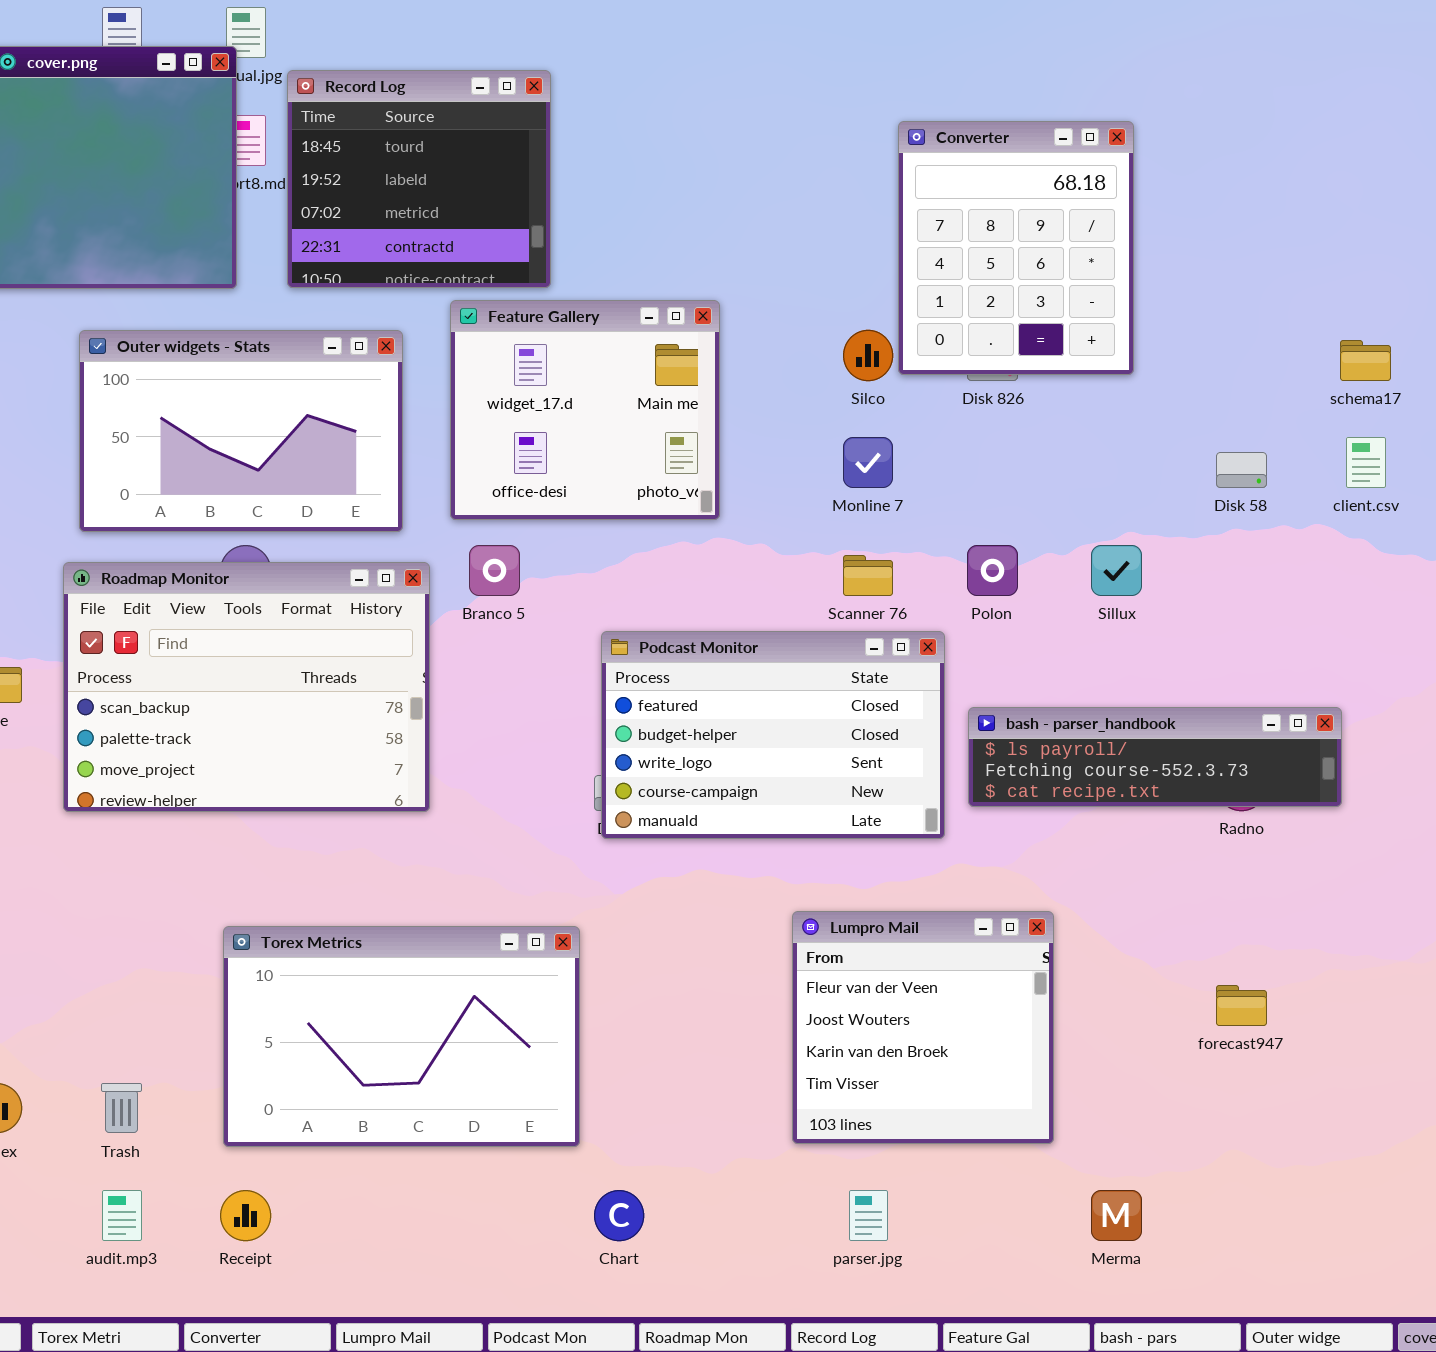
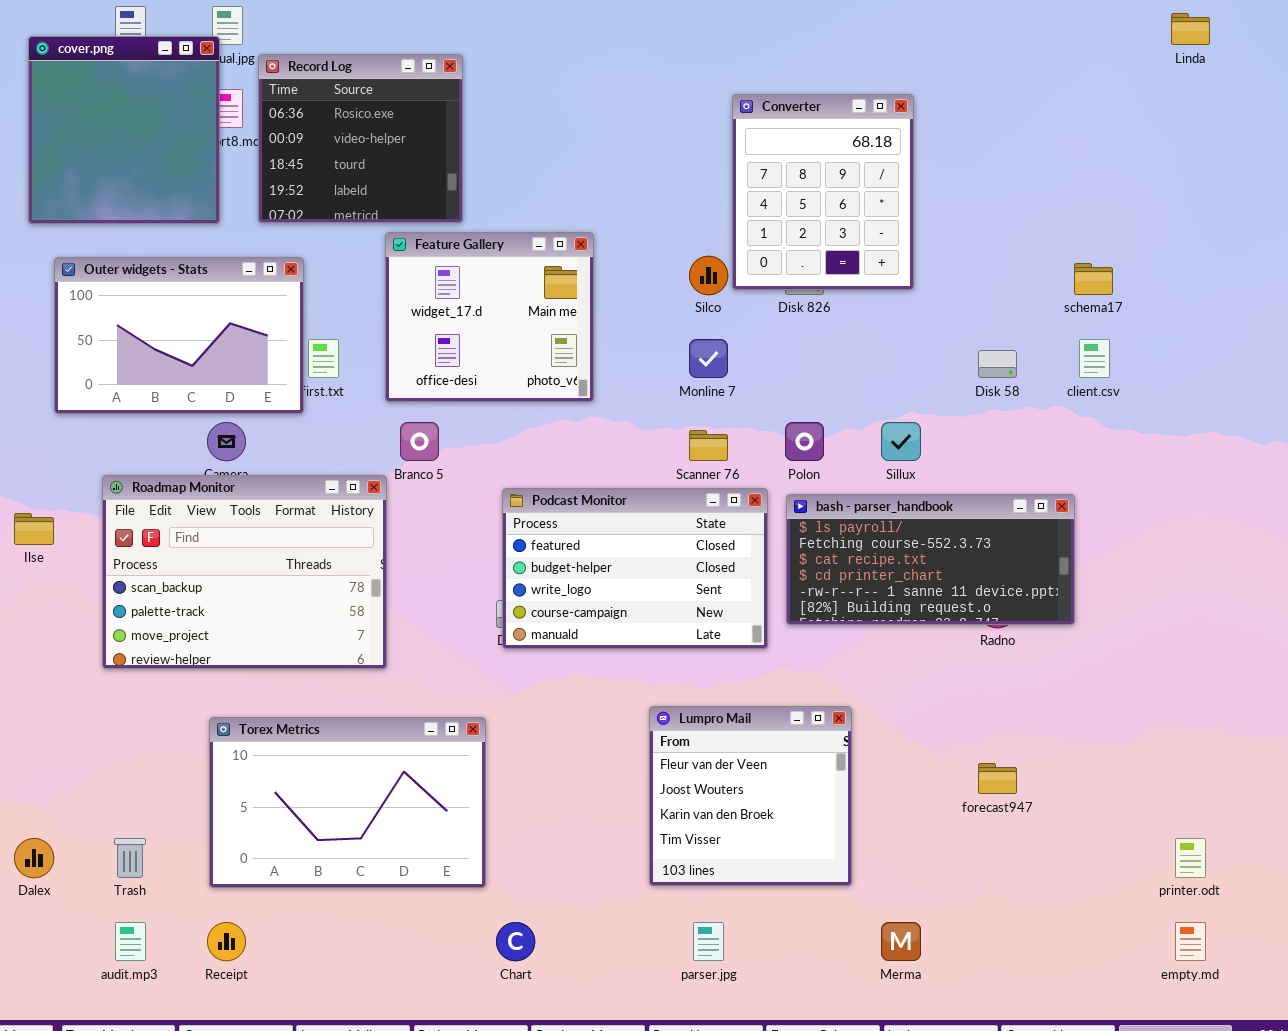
Record Log: [287,70,551,288] -> [258,54,463,223], scrolled up 2 rows
Outer widgets - Stats: [79,330,403,532] -> [54,257,304,414], moved
Roadmap Monitor: [63,562,430,812] -> [102,475,387,669], moved
bash - parser_handbook: [968,707,1342,807] -> [786,494,1075,625], resized

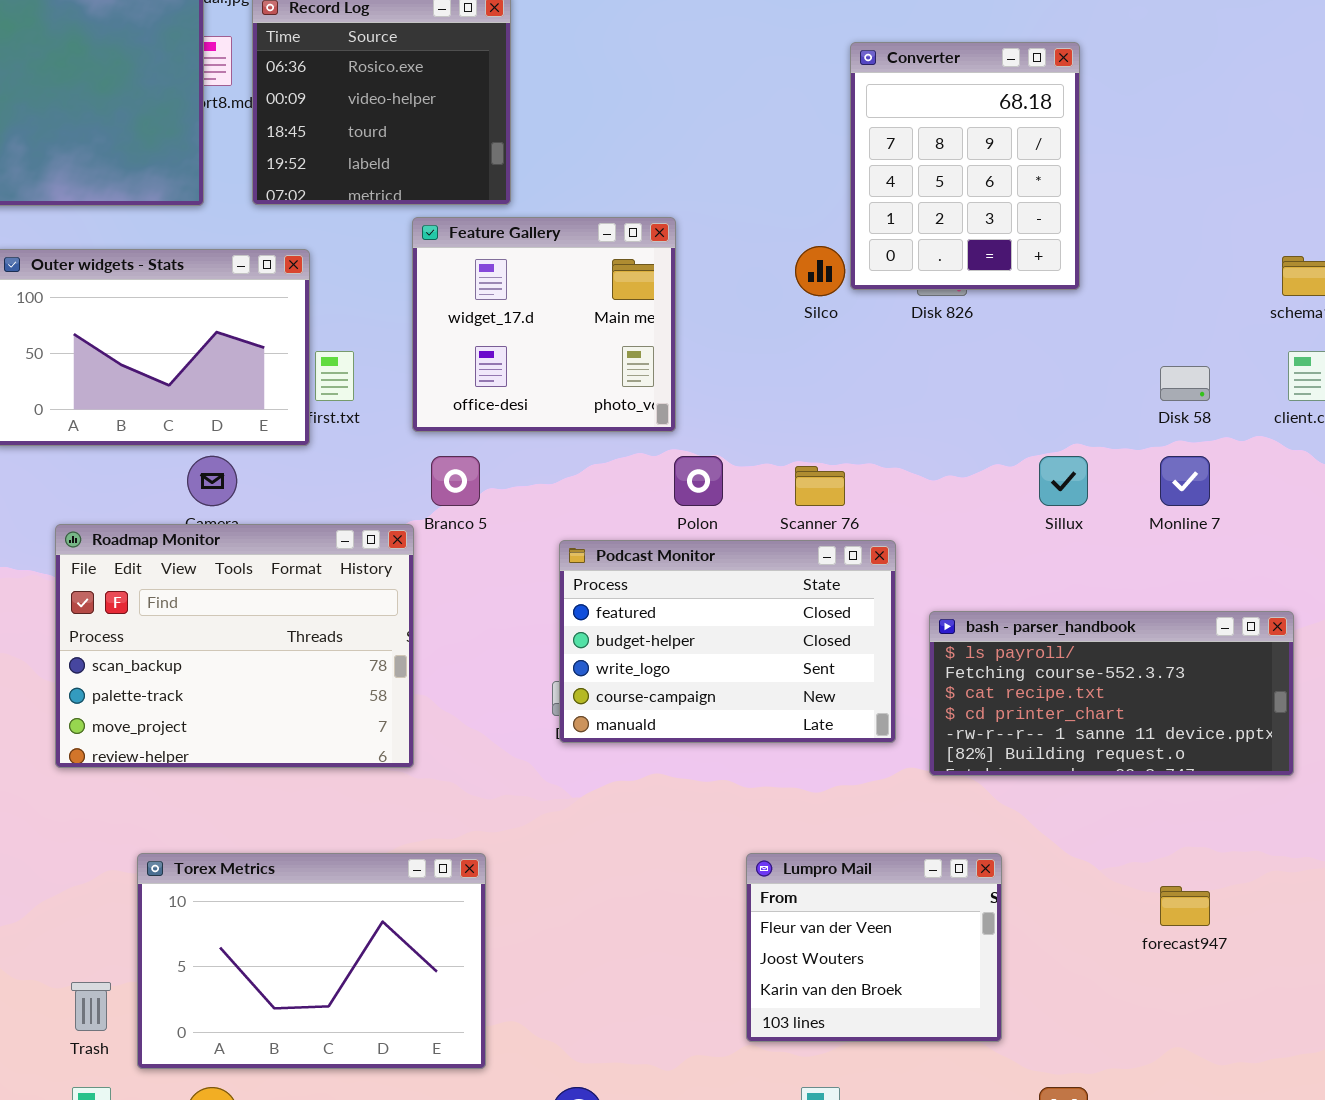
Monline 7: [689,339,728,378] -> [1160,456,1210,506], moved
Polon: [785,422,824,461] -> [674,456,723,506], moved
bash - parser_handbook: [786,494,1075,625] -> [929,611,1294,776], moved
Lumpro Mail: [649,706,852,886] -> [746,853,1002,1042], resized
Torex Metrics: [209,717,486,888] -> [137,853,486,1069], moved

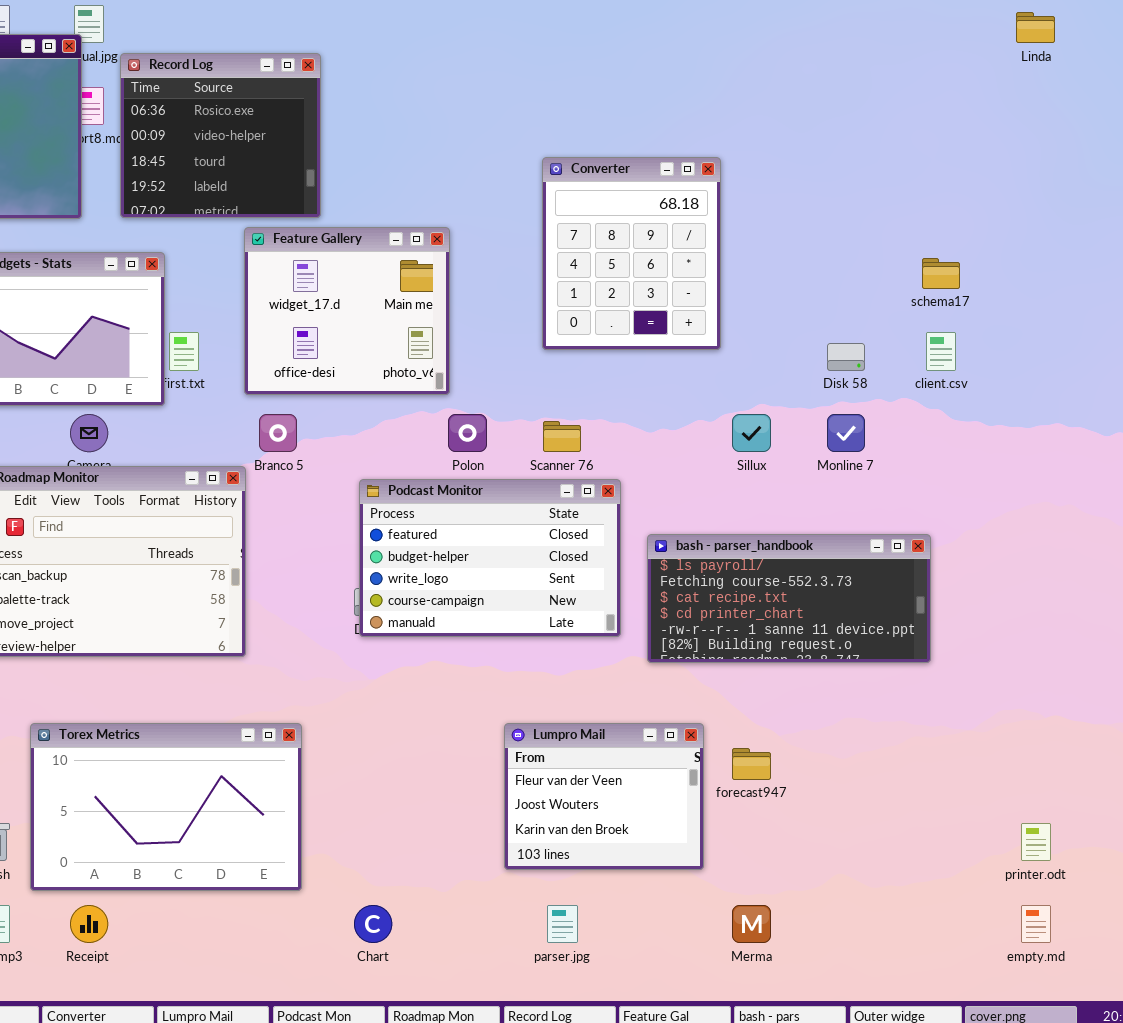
Converter: [850,42,1080,290] -> [542,157,721,350], moved
forecast947: [1160,886,1210,926] -> [732,748,771,780], moved

